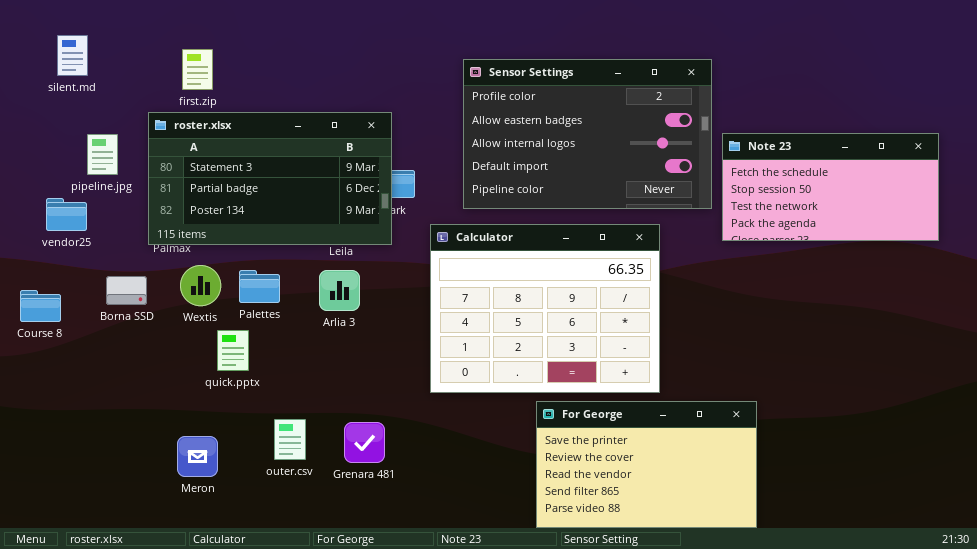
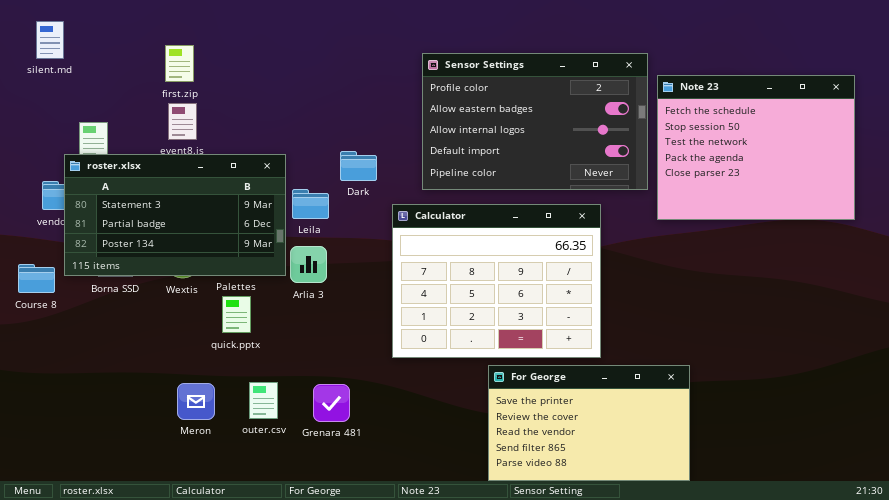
silent.md: [57,35,88,76] -> [36,21,64,59], moved
roster.xlsx: [148,112,392,245] -> [64,154,286,276], moved
Note 23: [722,133,939,241] -> [657,75,855,220], resized
quick.pptx: [217,330,249,371] -> [222,296,251,333], moved
Meron: [177,436,218,477] -> [177,383,215,420], moved

